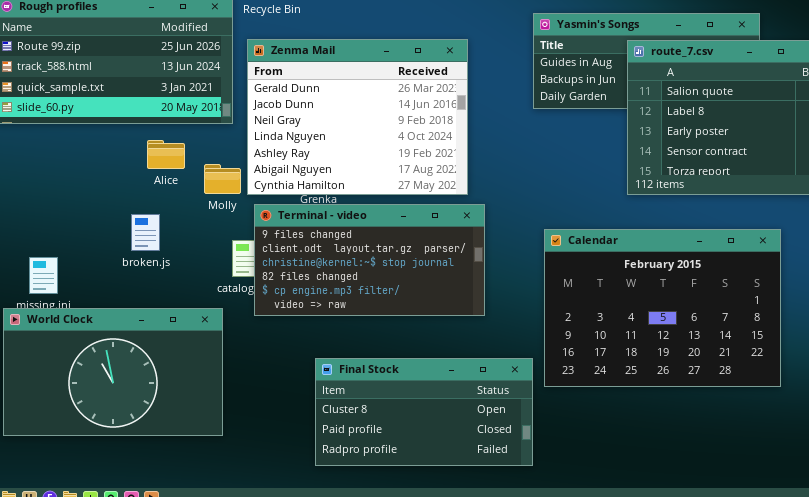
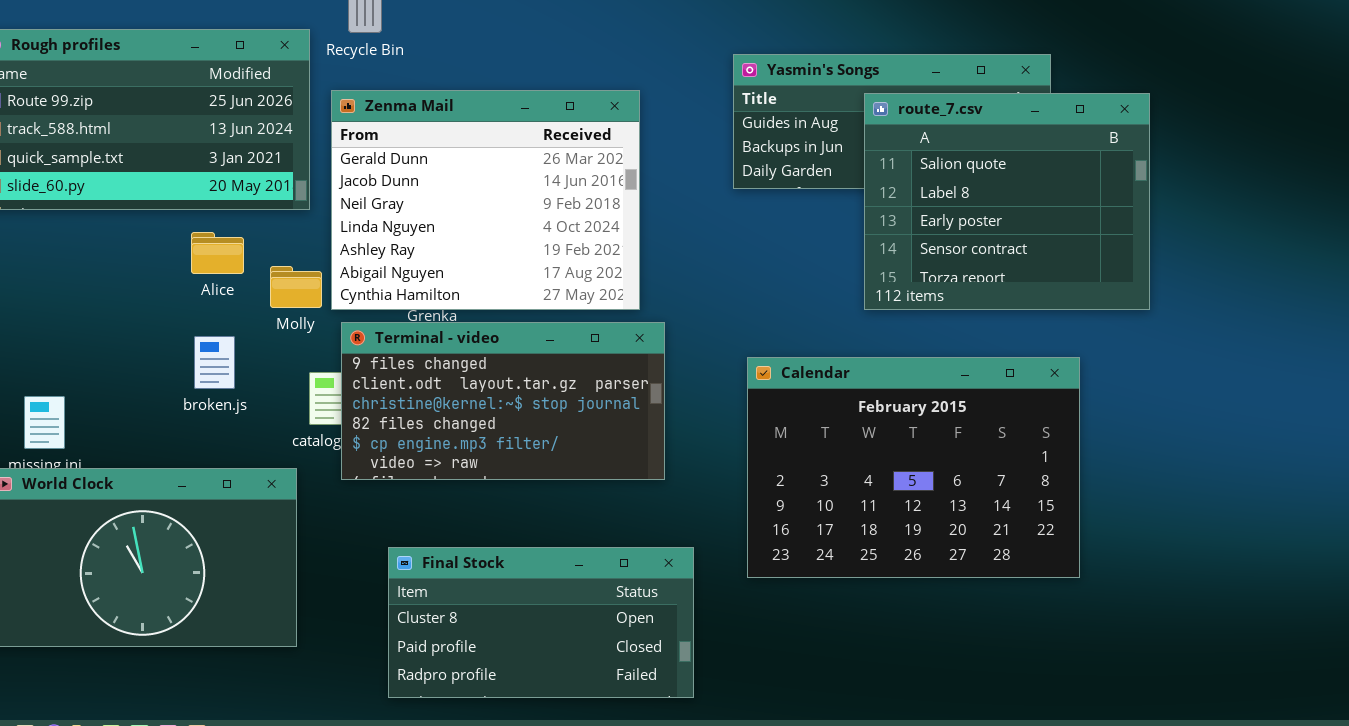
broken.js: [131,214,160,251] -> [194,336,235,389], moved
Final Stock: [315,358,533,466] -> [388,547,694,698], moved

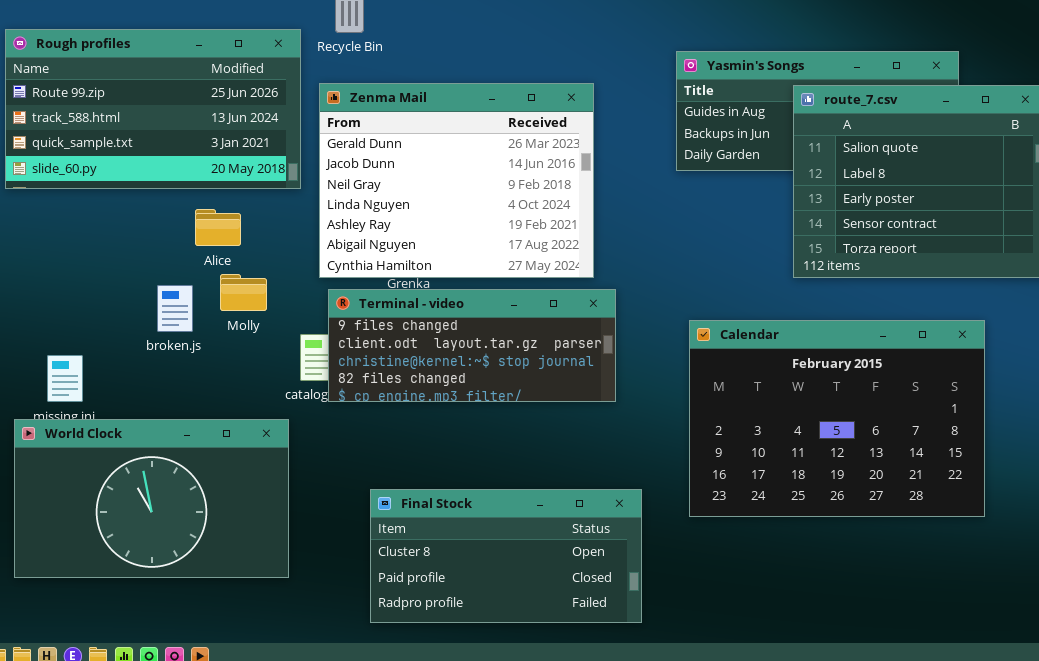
Molly: [270,266,322,308] -> [220,274,267,311], moved
Terminal - video: [341,322,665,480] -> [328,289,616,402], resized
broken.js: [194,336,235,389] -> [157,285,193,332], moved

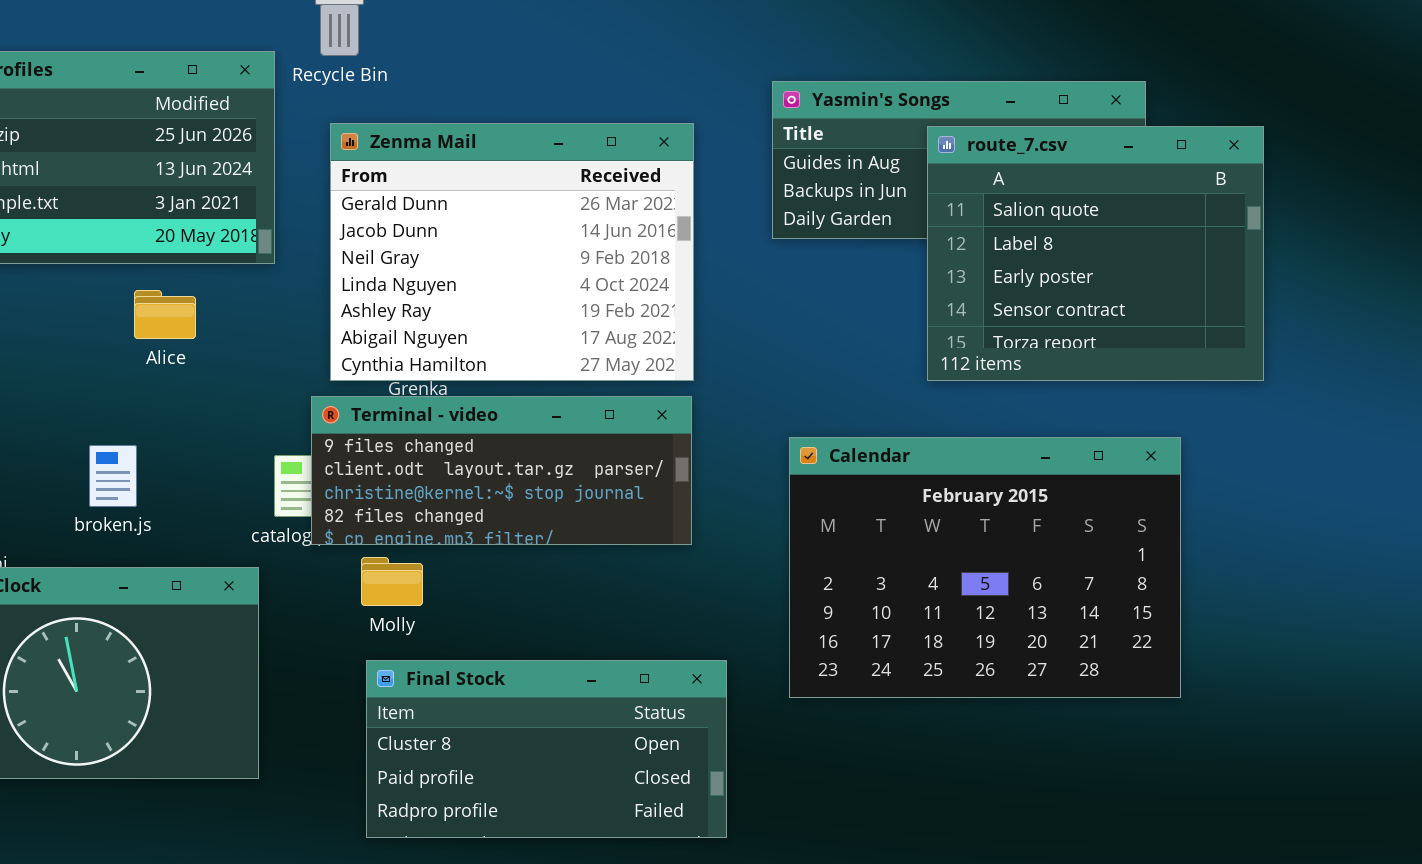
Zenma Mail: [319,83,594,278] -> [330,123,694,381], moved
Molly: [220,274,267,311] -> [361,557,423,606], moved
broken.js: [157,285,193,332] -> [89,445,137,507], moved

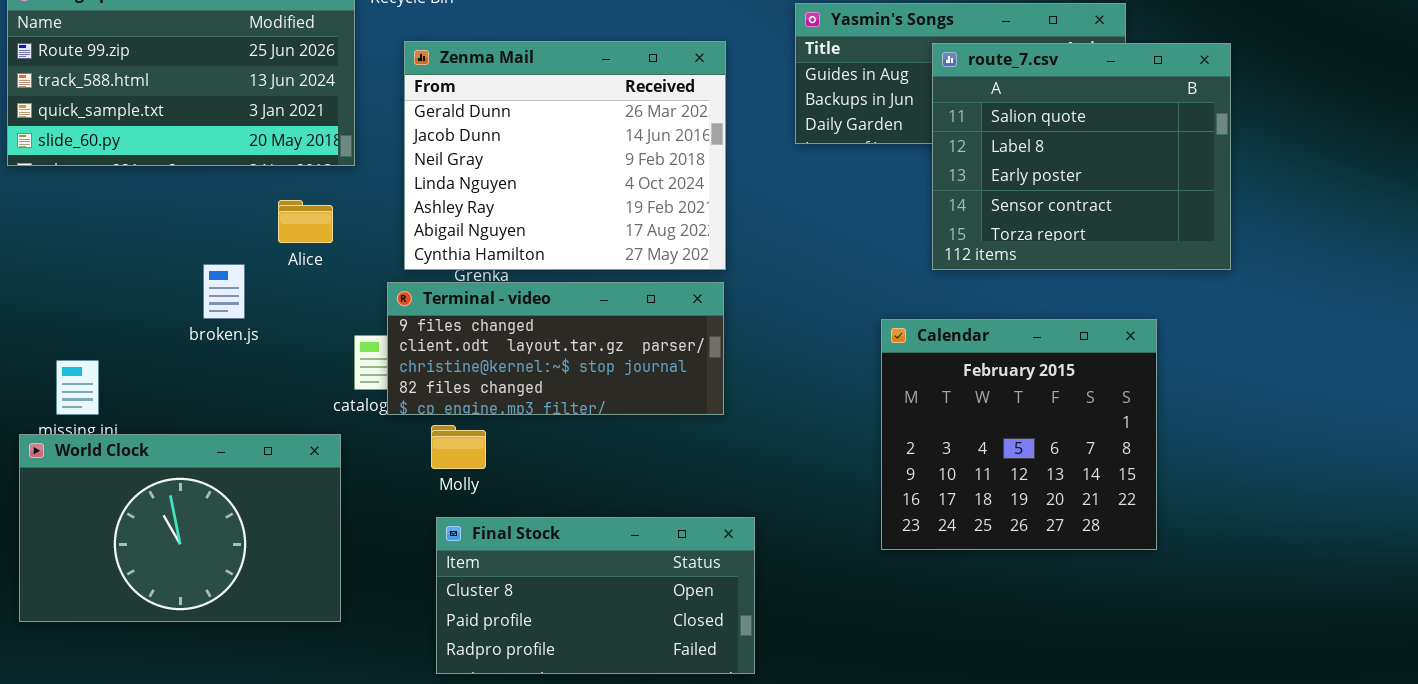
Alice: [134,290,196,339] -> [278,200,333,243], moved
Calendar: [789,437,1181,698] -> [881,319,1157,550], resized
broken.js: [89,445,137,507] -> [203,264,245,319], moved

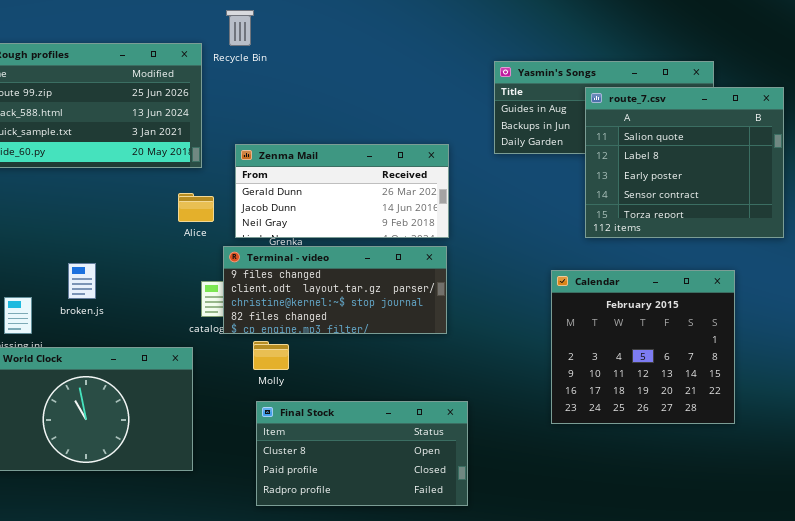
Zenma Mail: [404,41,726,270] -> [235,144,449,238], resized
Alice: [278,200,333,243] -> [178,193,214,222], moved
broken.js: [203,264,245,319] -> [68,263,96,299], moved

